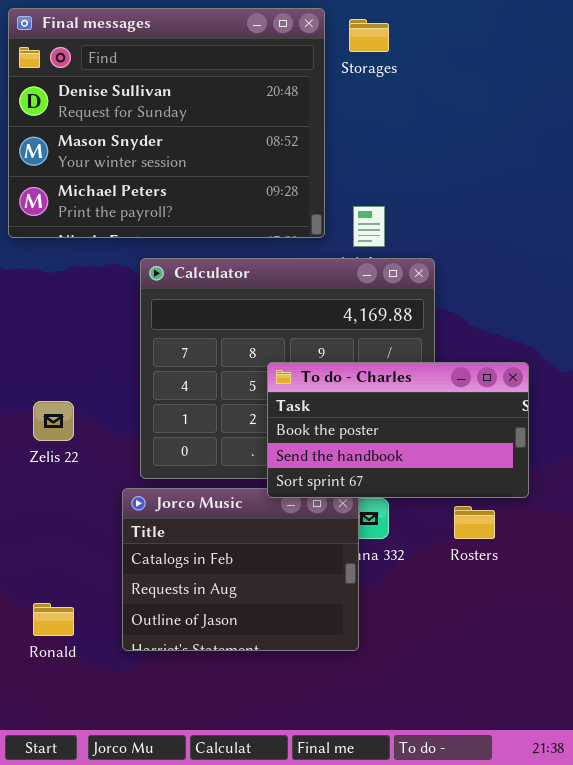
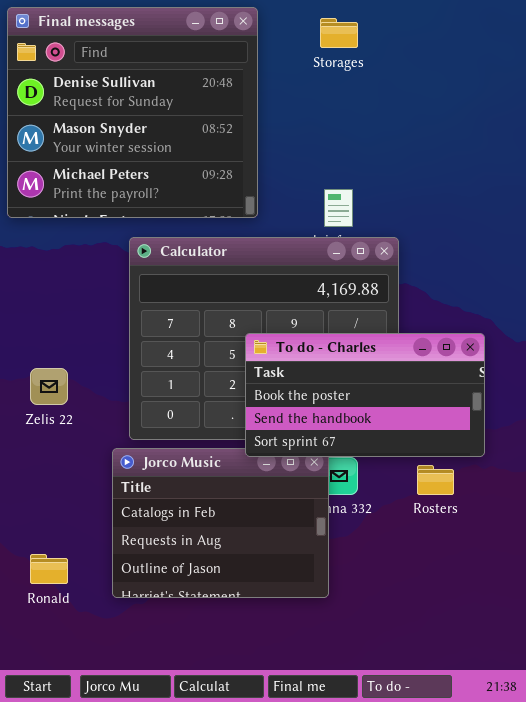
Final messages: [8,8,325,238] -> [7,7,258,218], resized

